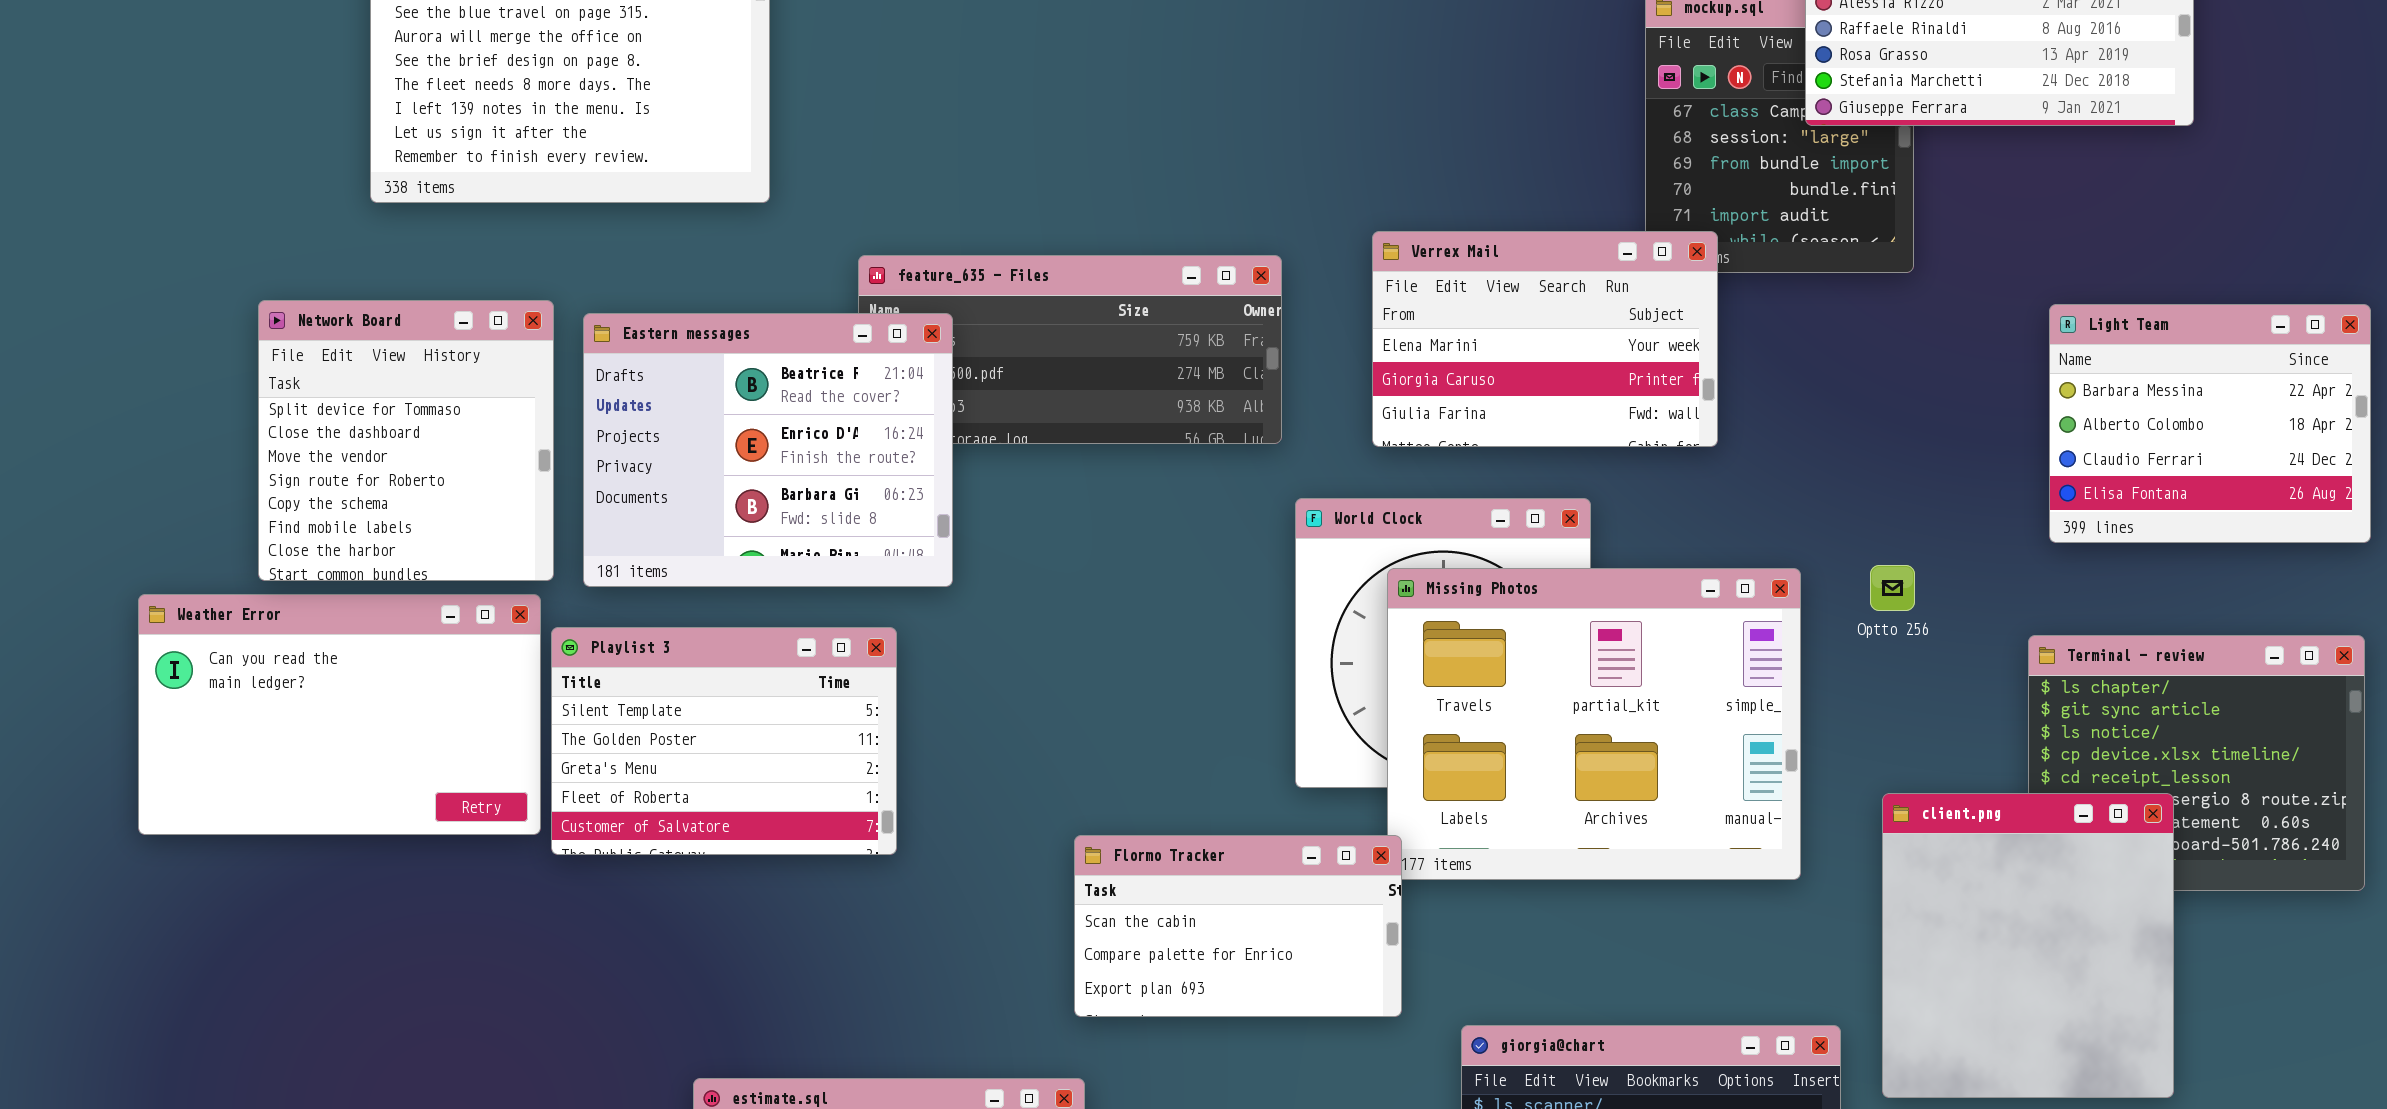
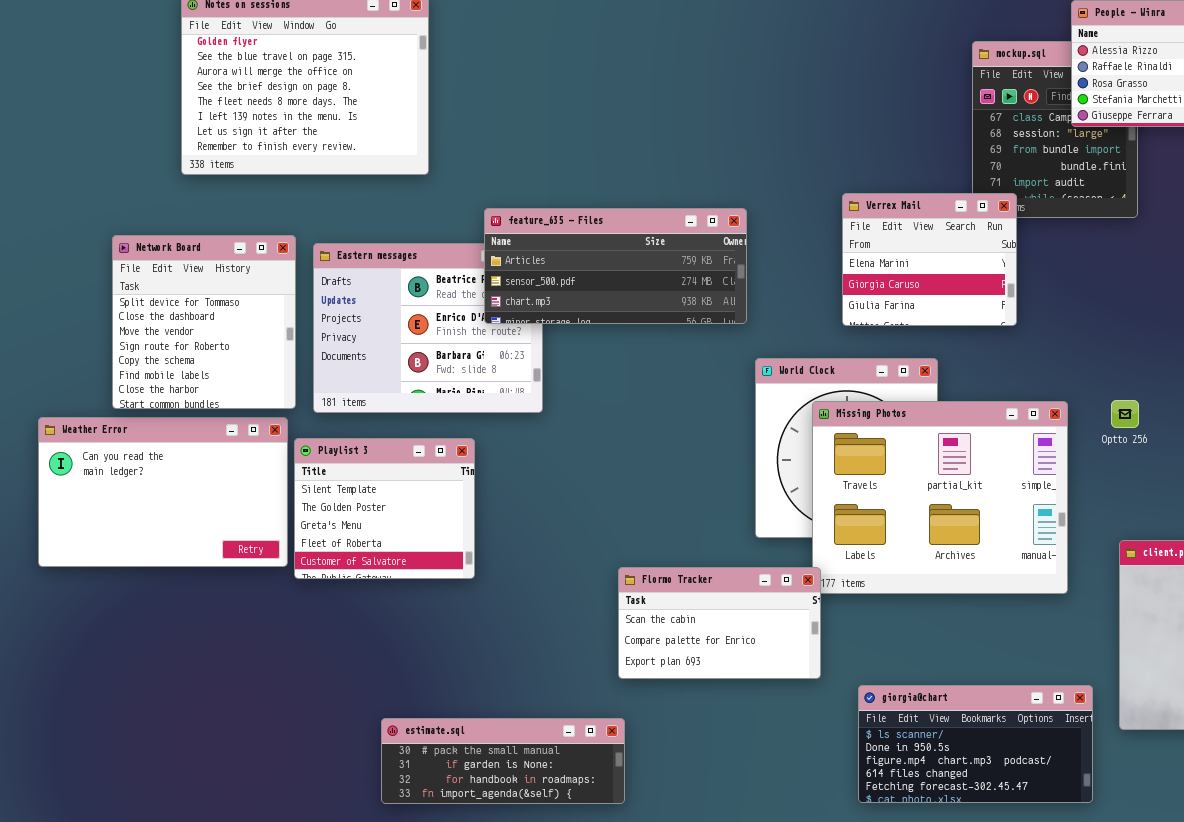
Verrex Mail: [1372,231,1718,447] -> [842,193,1017,326], resized
feature_635 - Files: [858,255,1282,444] -> [484,208,747,324], raised
Playlist 3: [551,627,897,855] -> [294,438,475,579], resized

